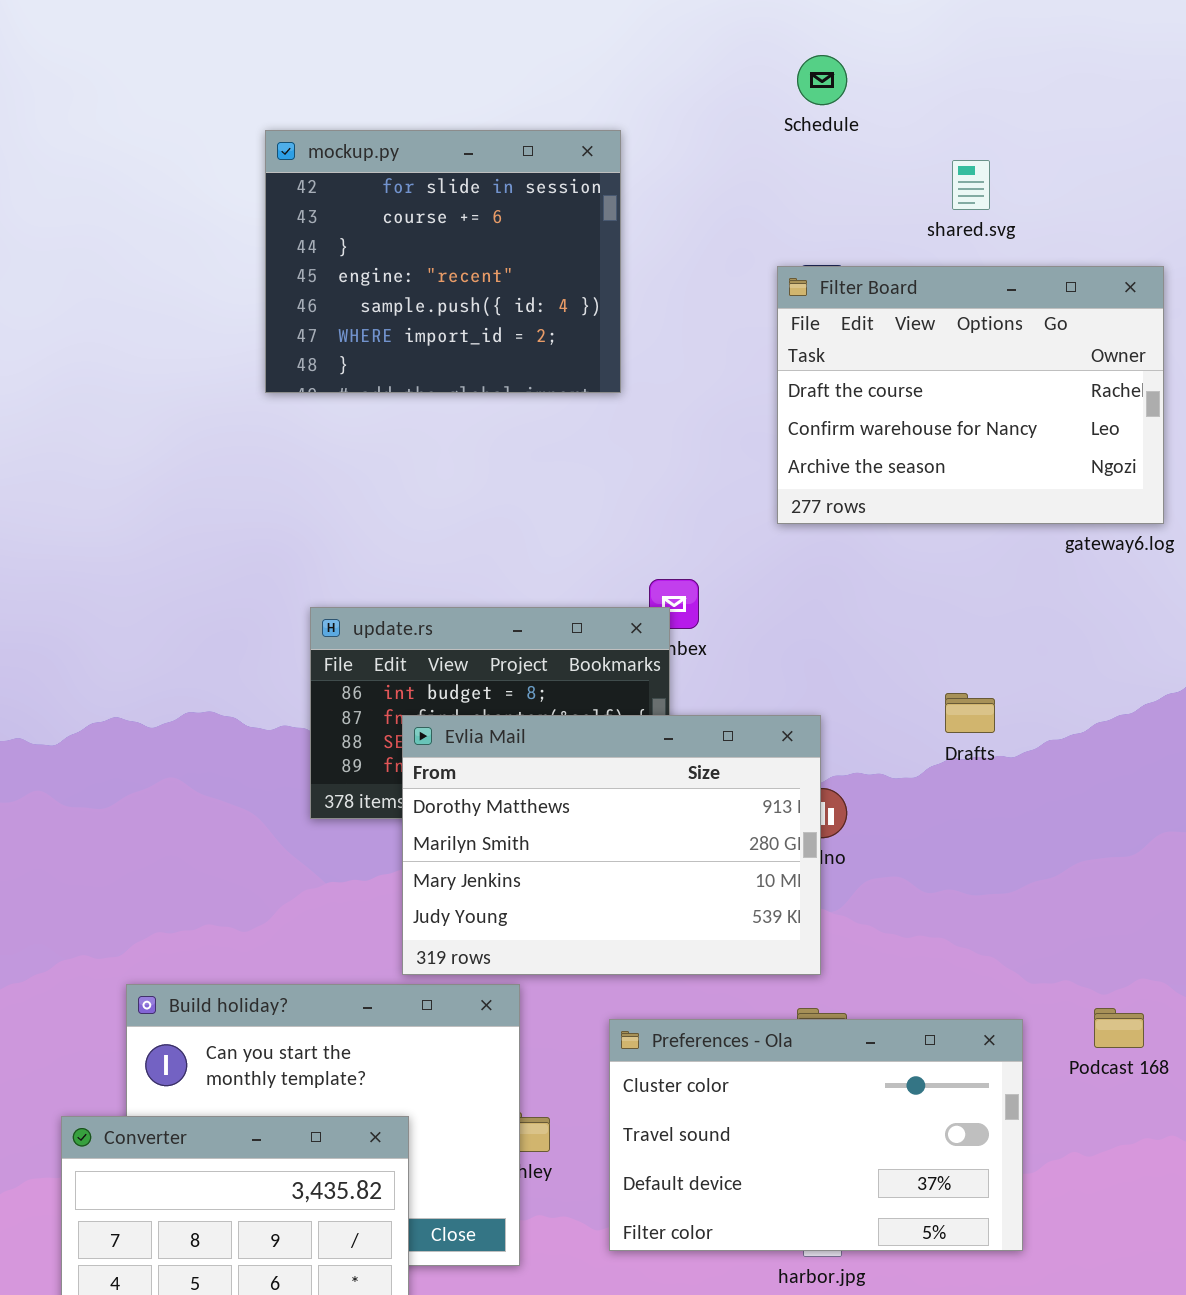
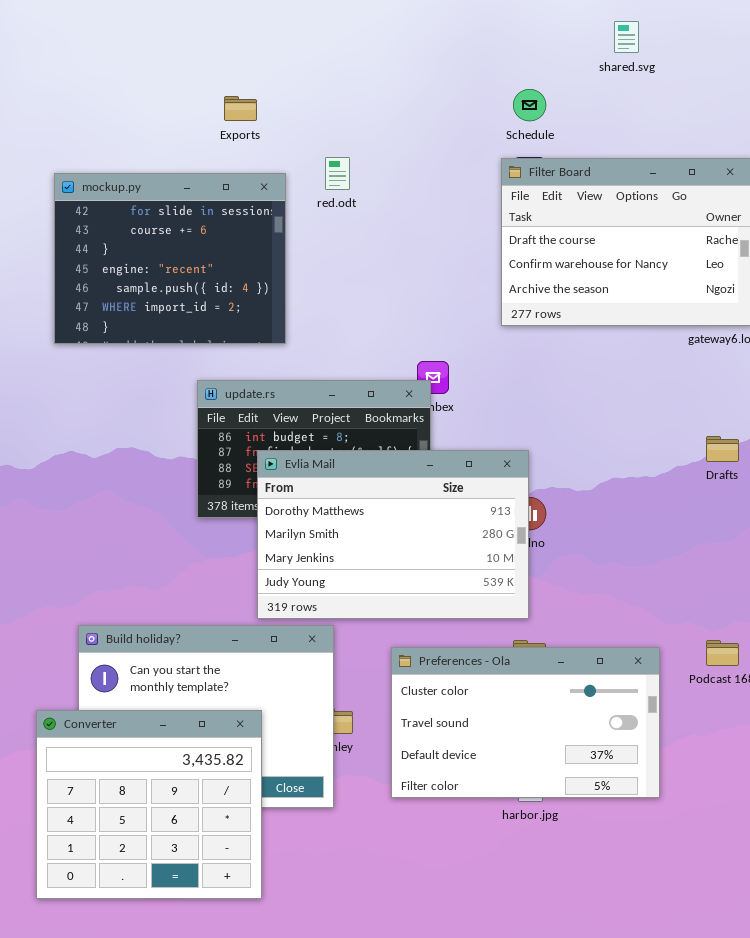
Schedule: [797,55,847,105] -> [513,89,546,121], moved
mockup.py: [265,130,621,393] -> [54,173,286,344], moved
shared.svg: [952,160,990,210] -> [614,21,639,53], moved
Drafts: [945,693,995,733] -> [706,436,739,462], moved

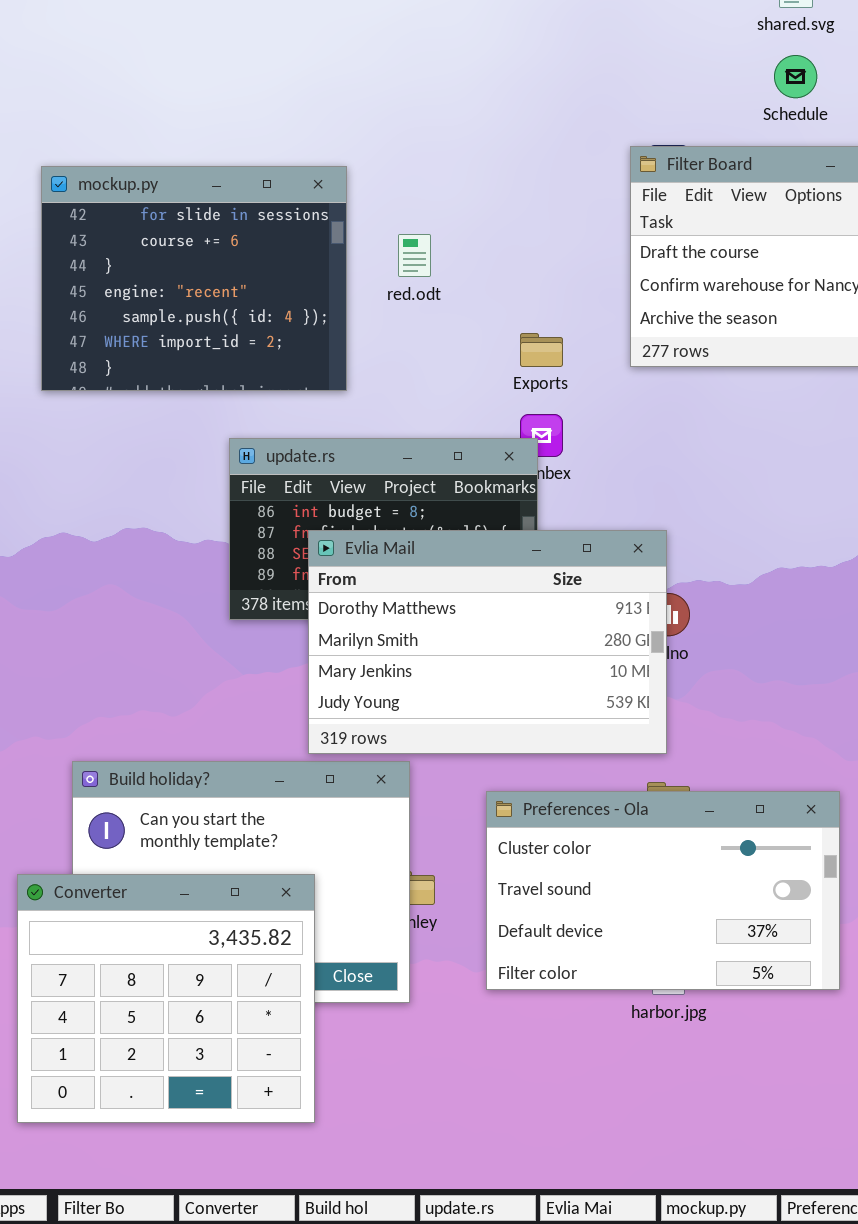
Schedule: [513,89,546,121] -> [774,55,817,98], moved
Exports: [224,96,257,121] -> [520,333,563,367], moved
red.odt: [325,157,350,190] -> [398,234,431,277], moved

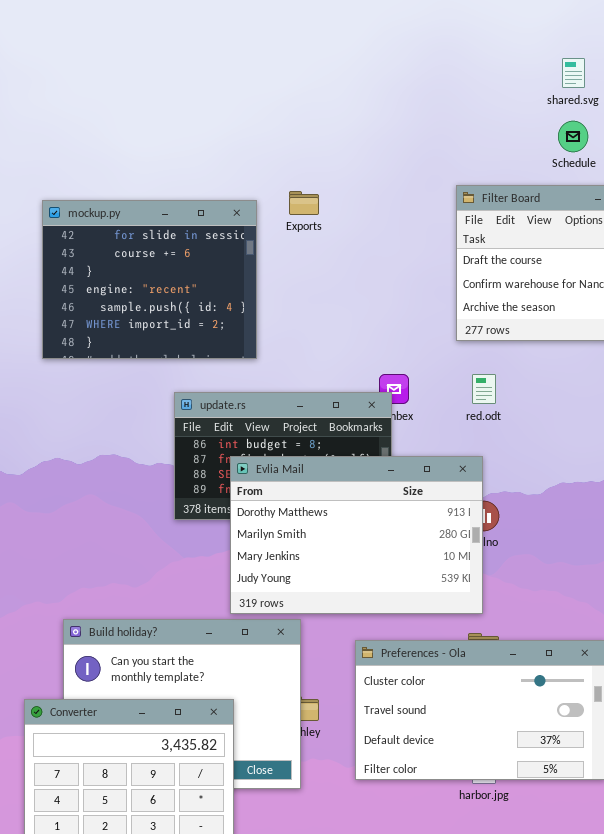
red.odt: [398,234,431,277] -> [472,374,496,404], moved
Exports: [520,333,563,367] -> [289,191,319,215], moved

